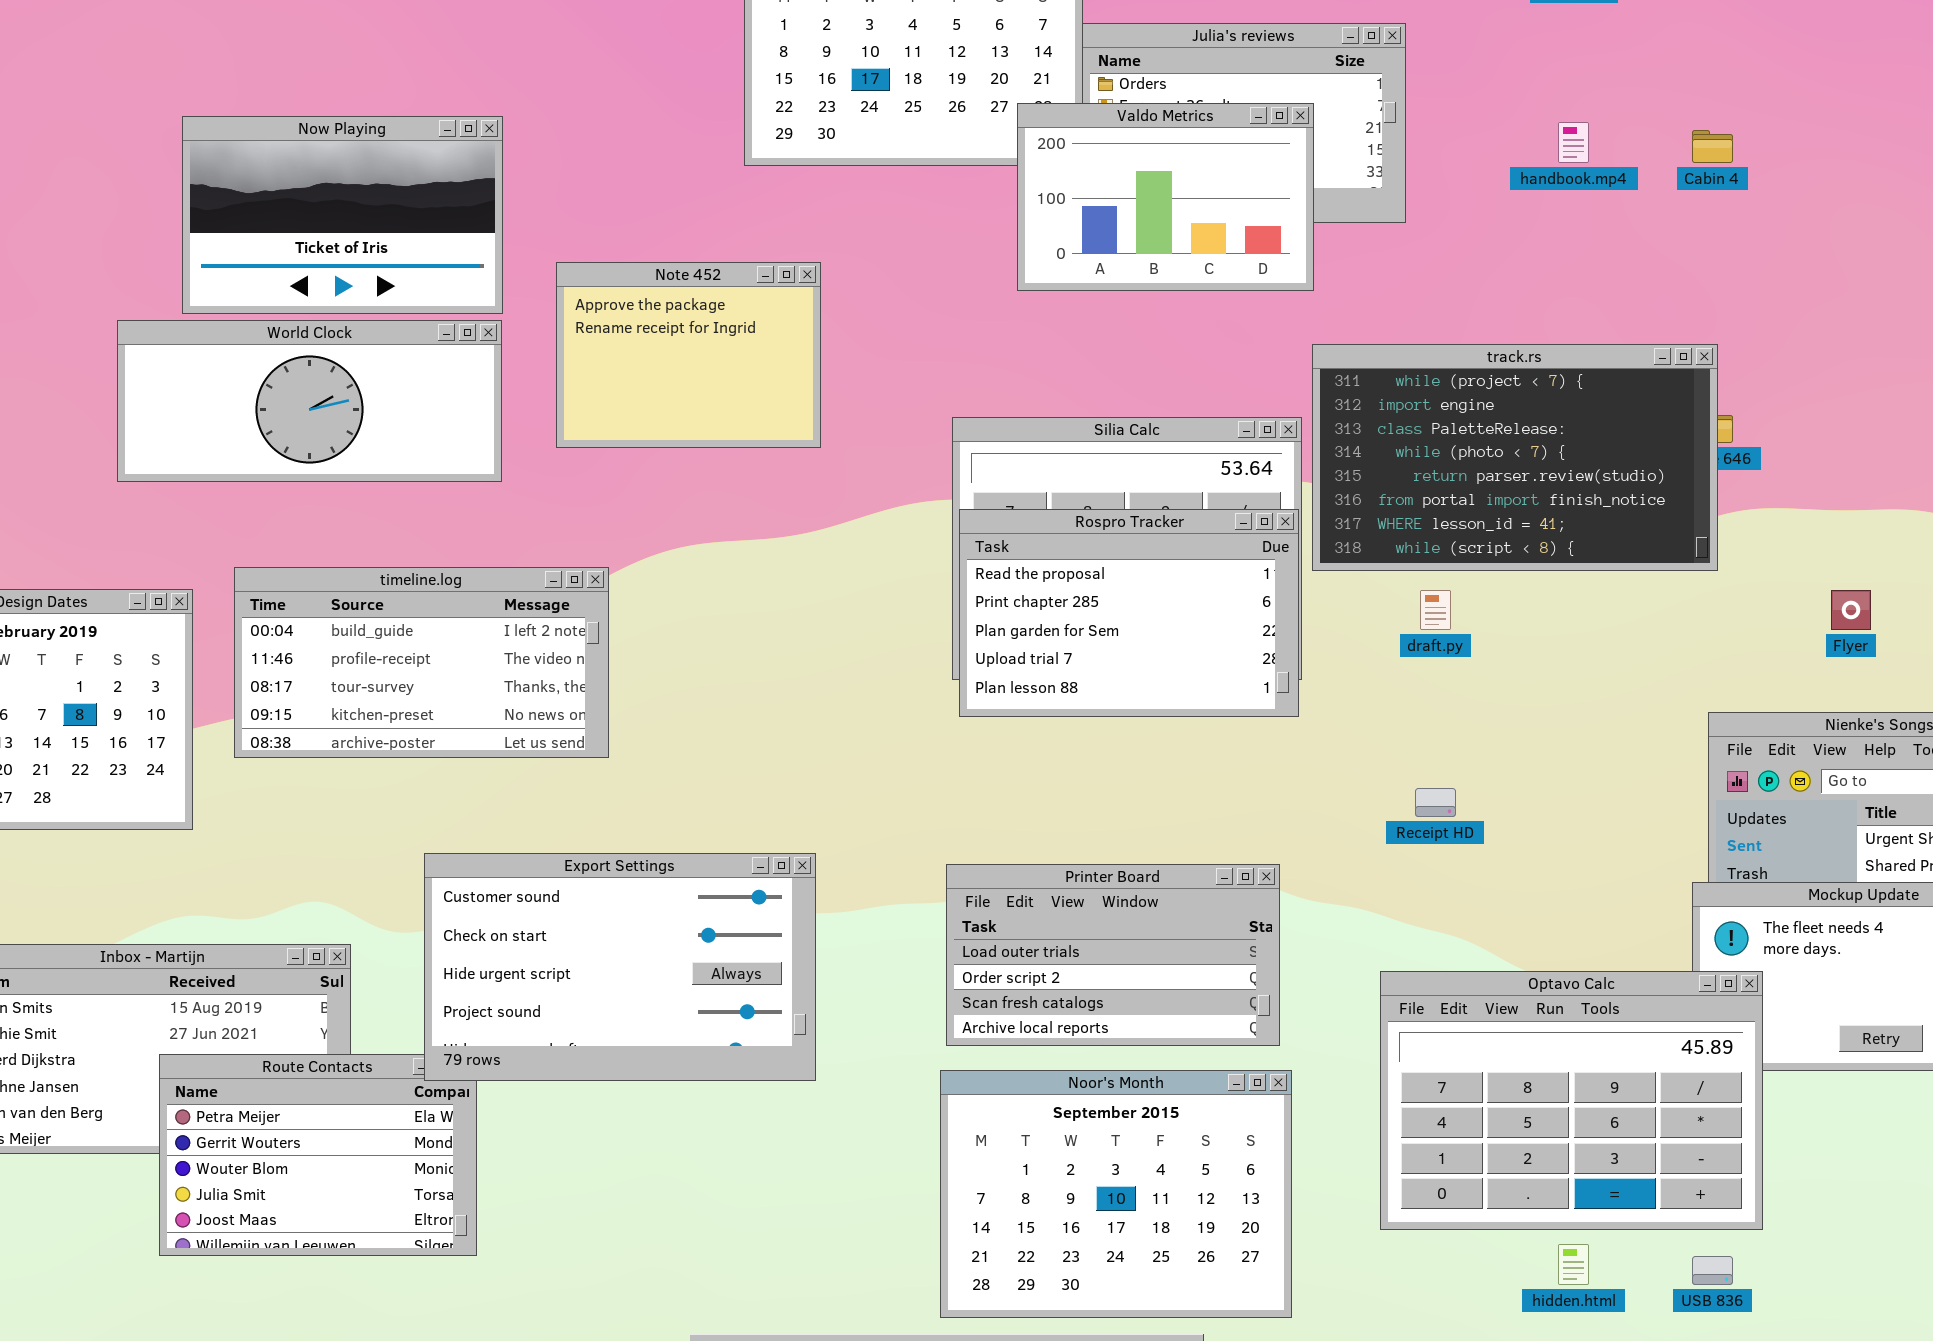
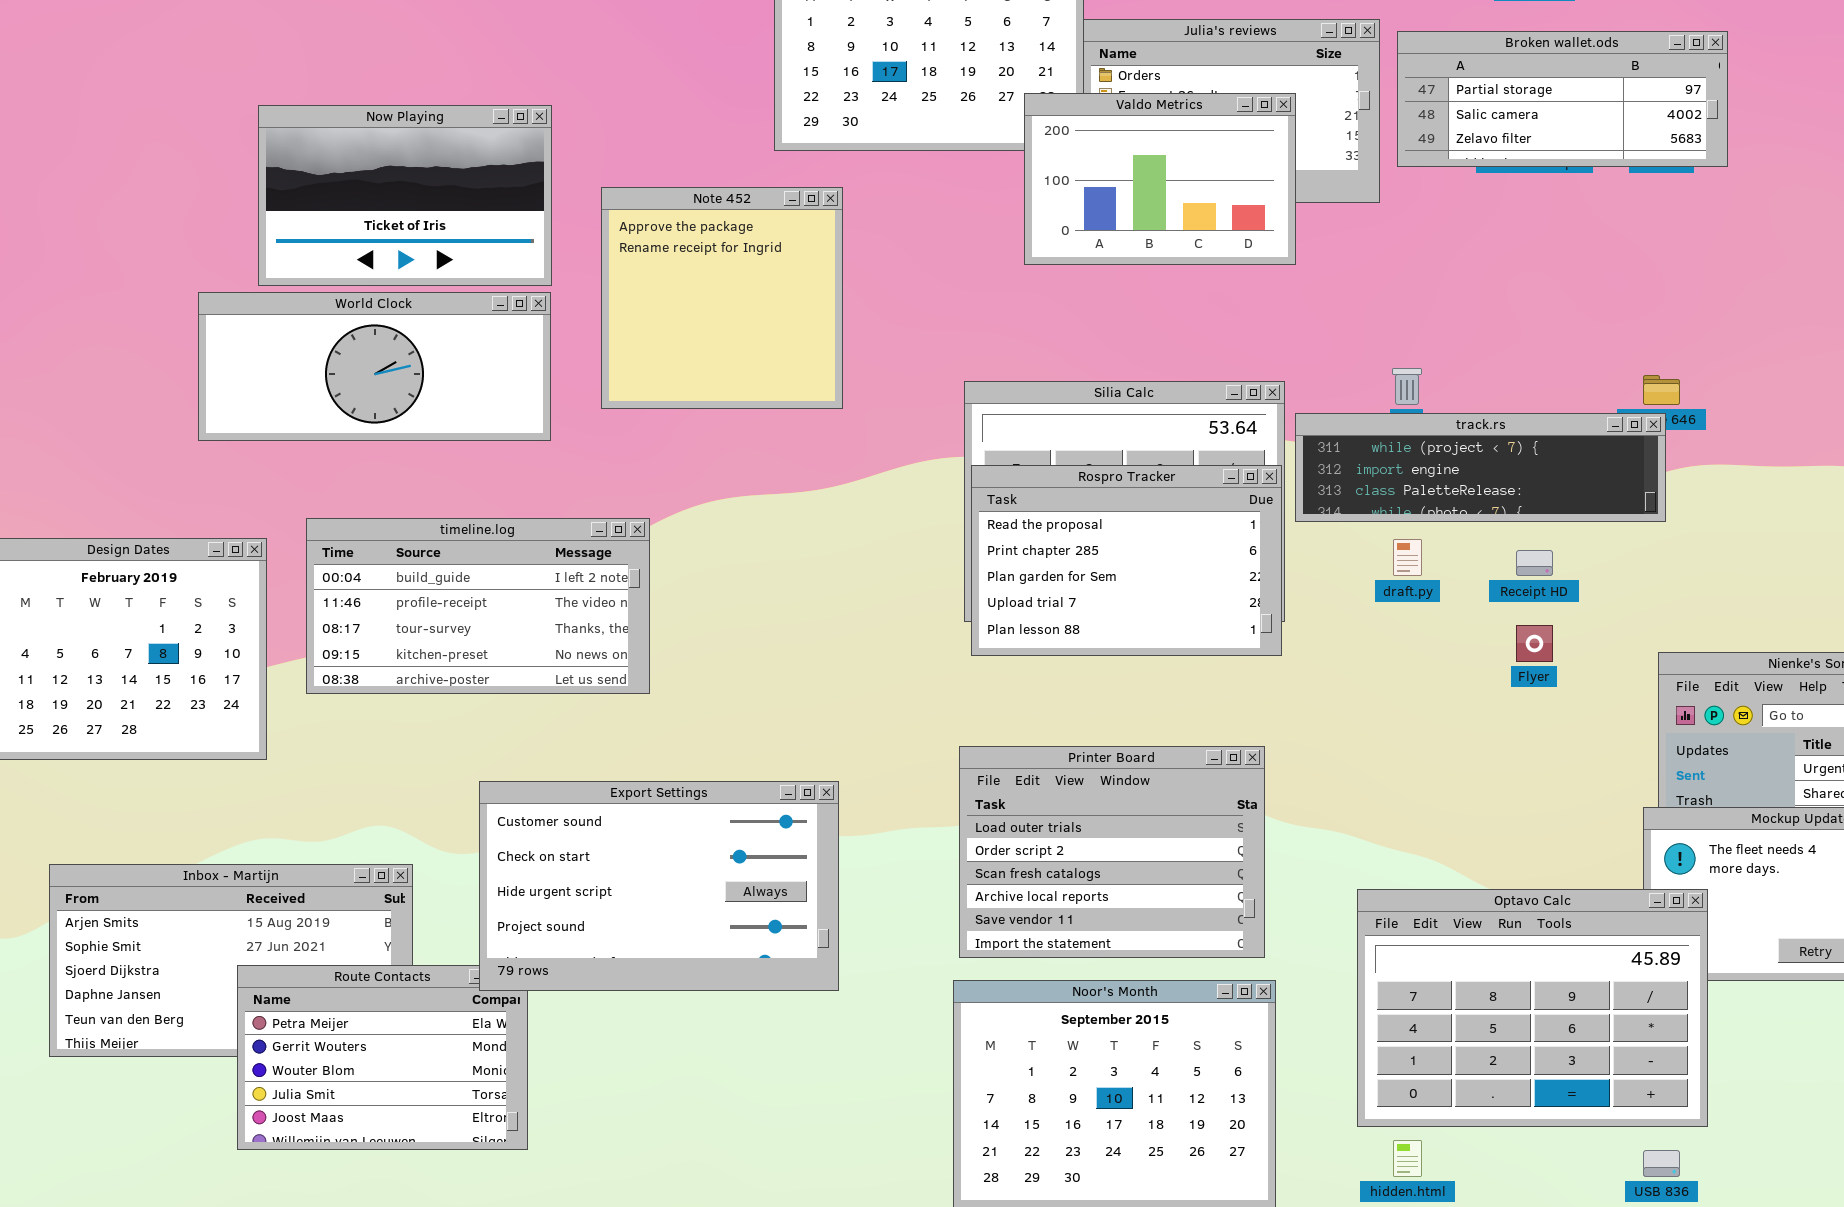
Broken wallet.ods: none -> [1397,31,1728,167], opened
Note 452: [556,262,821,448] -> [601,187,843,409], resized
track.rs: [1312,344,1718,571] -> [1295,413,1666,522], resized
Flyer: [1831,590,1871,630] -> [1516,625,1553,662], moved
Receipt HD: [1415,788,1456,817] -> [1516,550,1553,576], moved
Printer Board: [946,864,1280,1046] -> [959,746,1265,958], resized
hidden.html: [1558,1244,1589,1285] -> [1393,1140,1422,1177], moved

